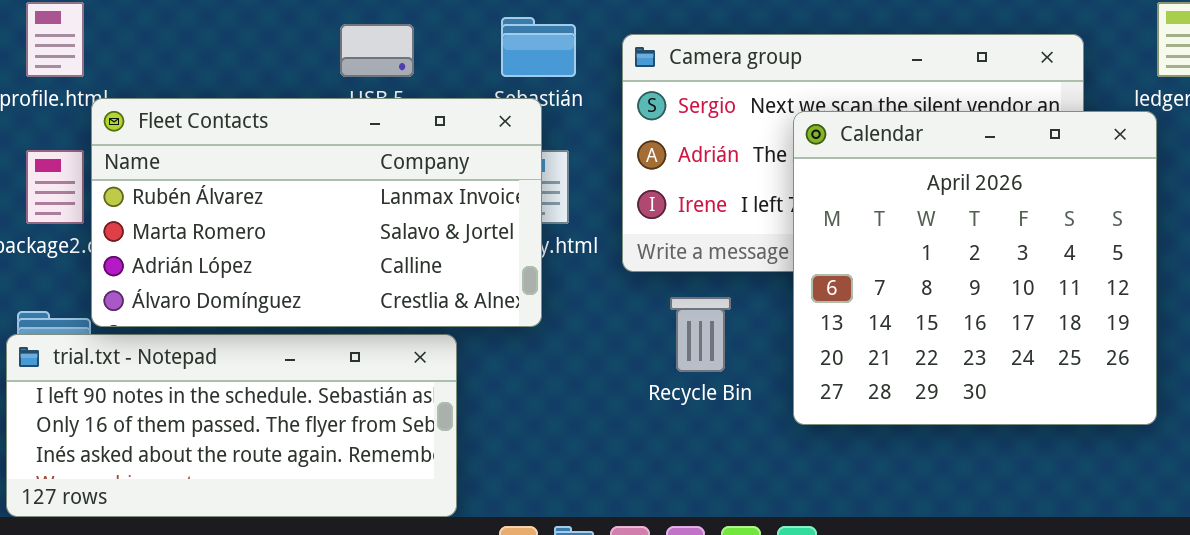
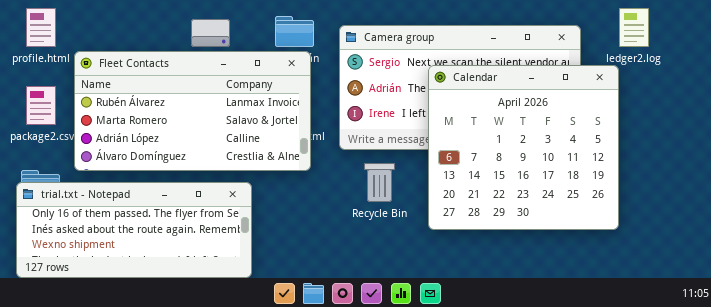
Fleet Contacts: [91,98,542,327] -> [74,51,311,171], moved
trial.txt - Notepad: [6,334,457,517] -> [16,182,252,278], scrolled down 1 row

